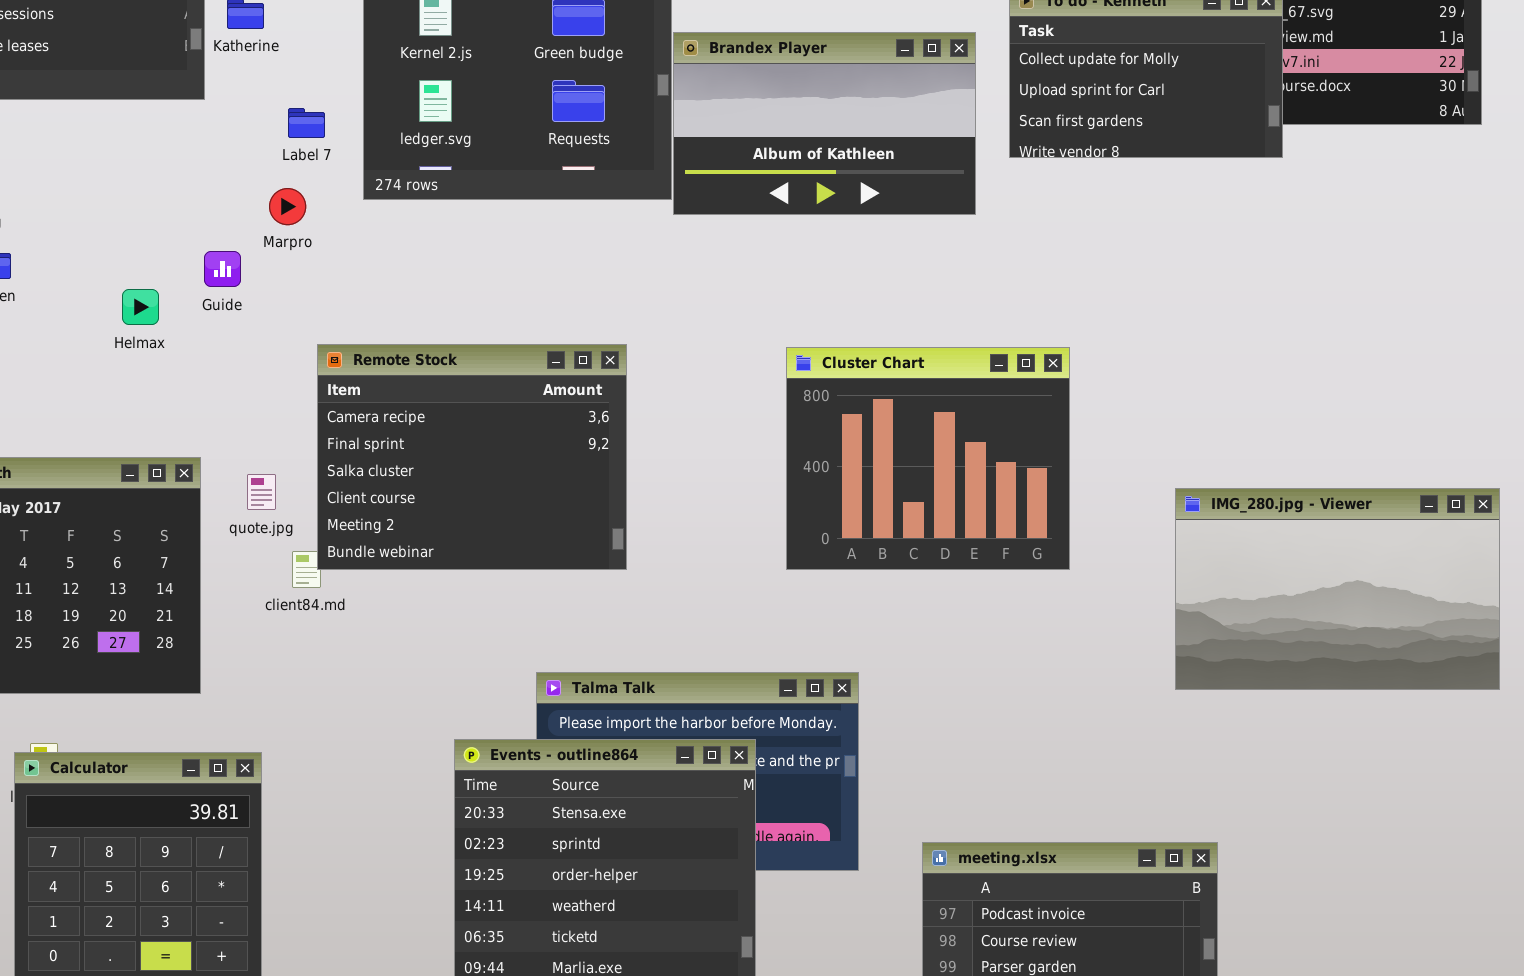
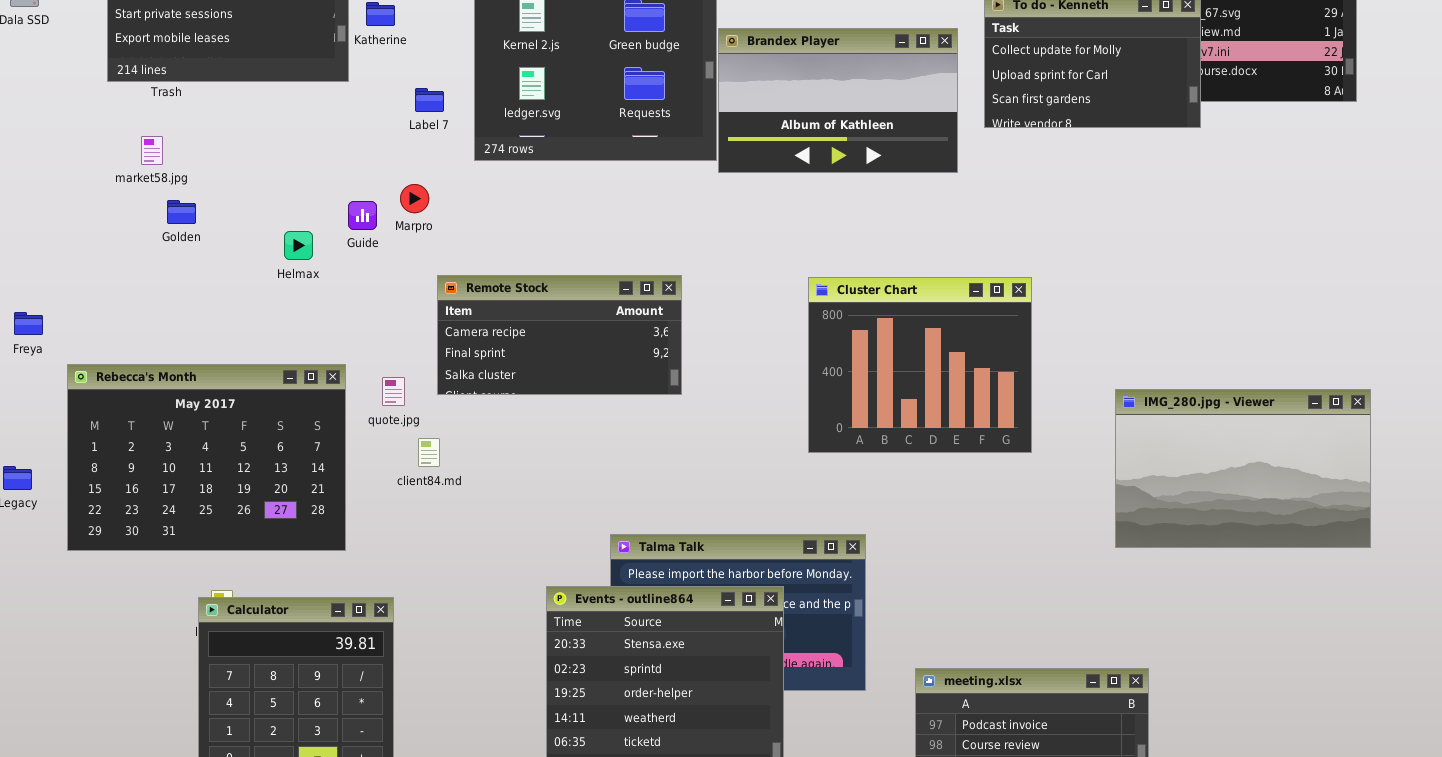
Marpro: [269,188,306,225] -> [400,184,429,213], moved
Remote Stock: [317,344,627,570] -> [437,275,682,395], resized

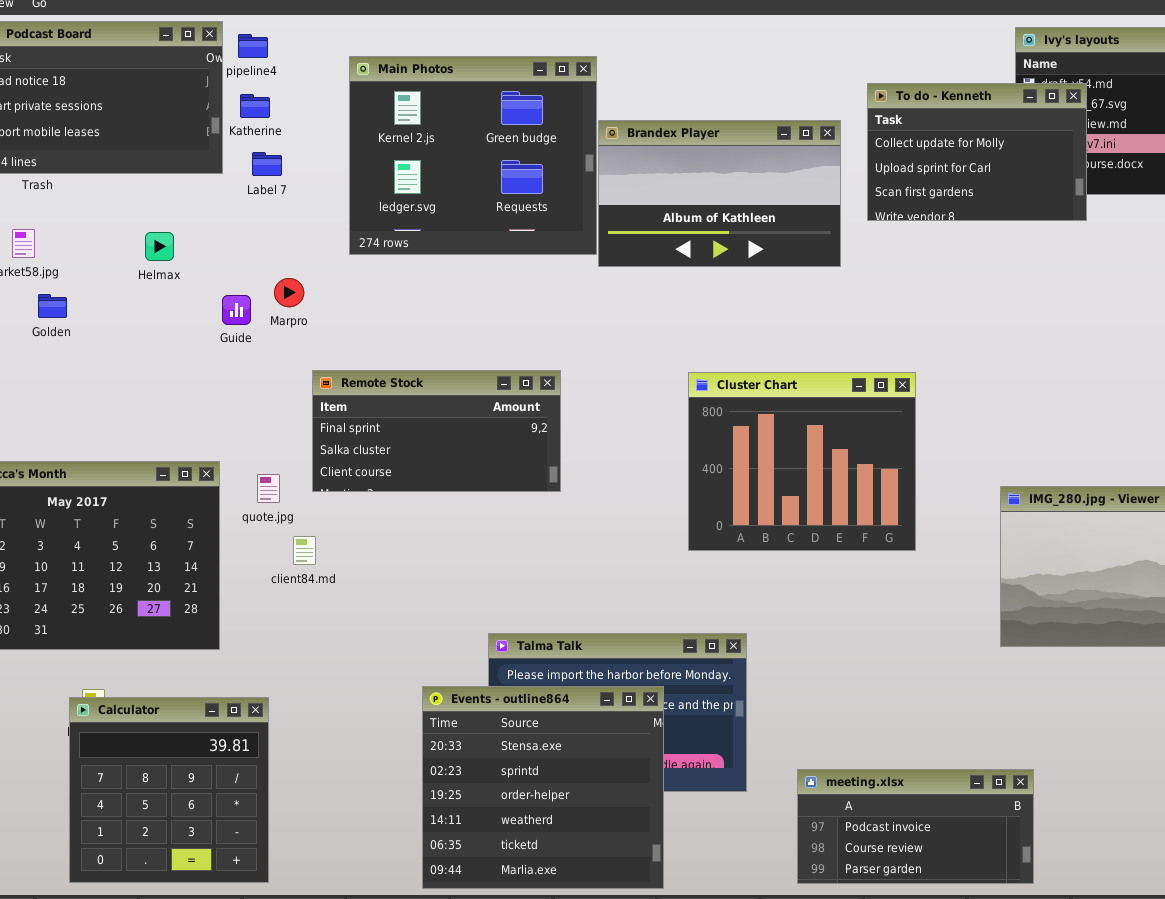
Label 7: [415,88,444,112] -> [252,152,282,176], moved
Helmax: [284,231,313,260] -> [145,232,174,261], moved
Remote Stock: [437,275,682,395] -> [312,370,561,492], scrolled down 1 row

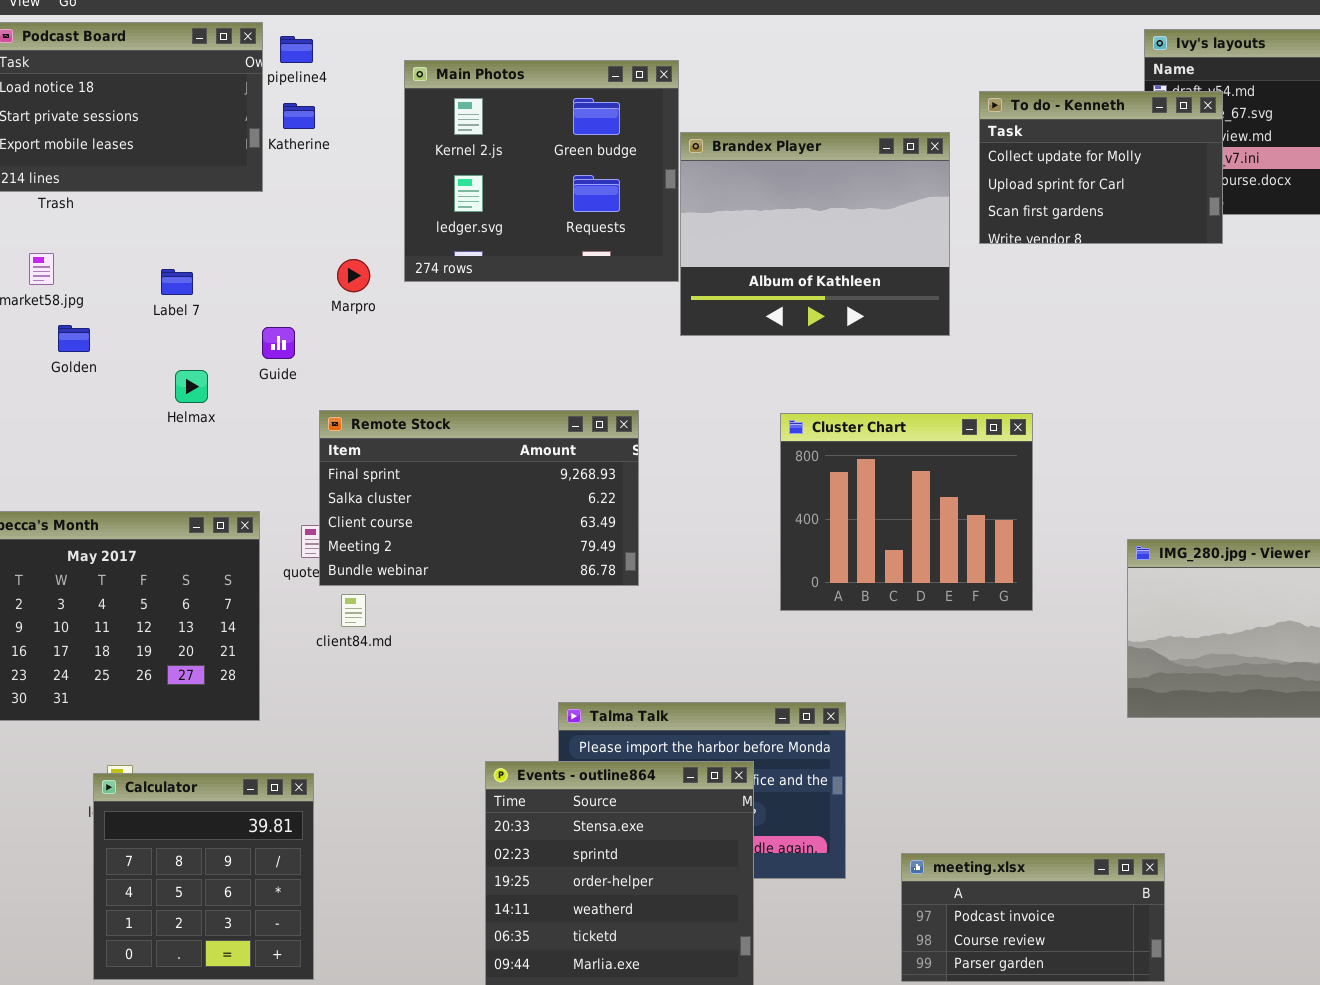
Brandex Player: [598,120,841,267] -> [680,132,950,336], resized
Label 7: [252,152,282,176] -> [161,269,193,295], moved
Helmax: [145,232,174,261] -> [175,370,208,403], moved
Marpro: [274,278,304,307] -> [337,259,370,292], moved
Remote Stock: [312,370,561,492] -> [319,410,639,586], resized

